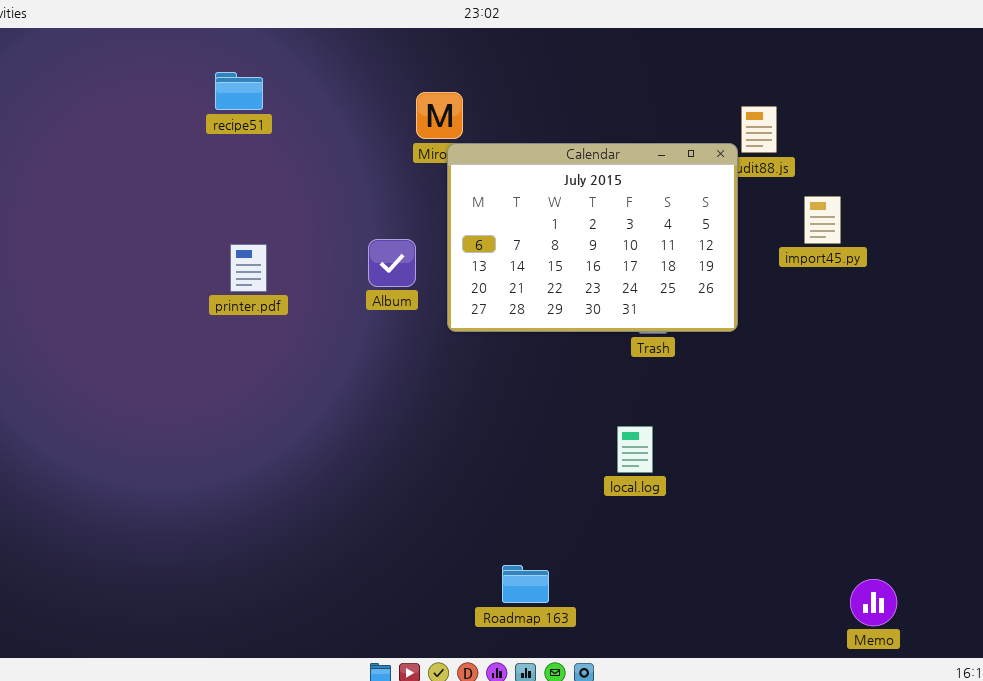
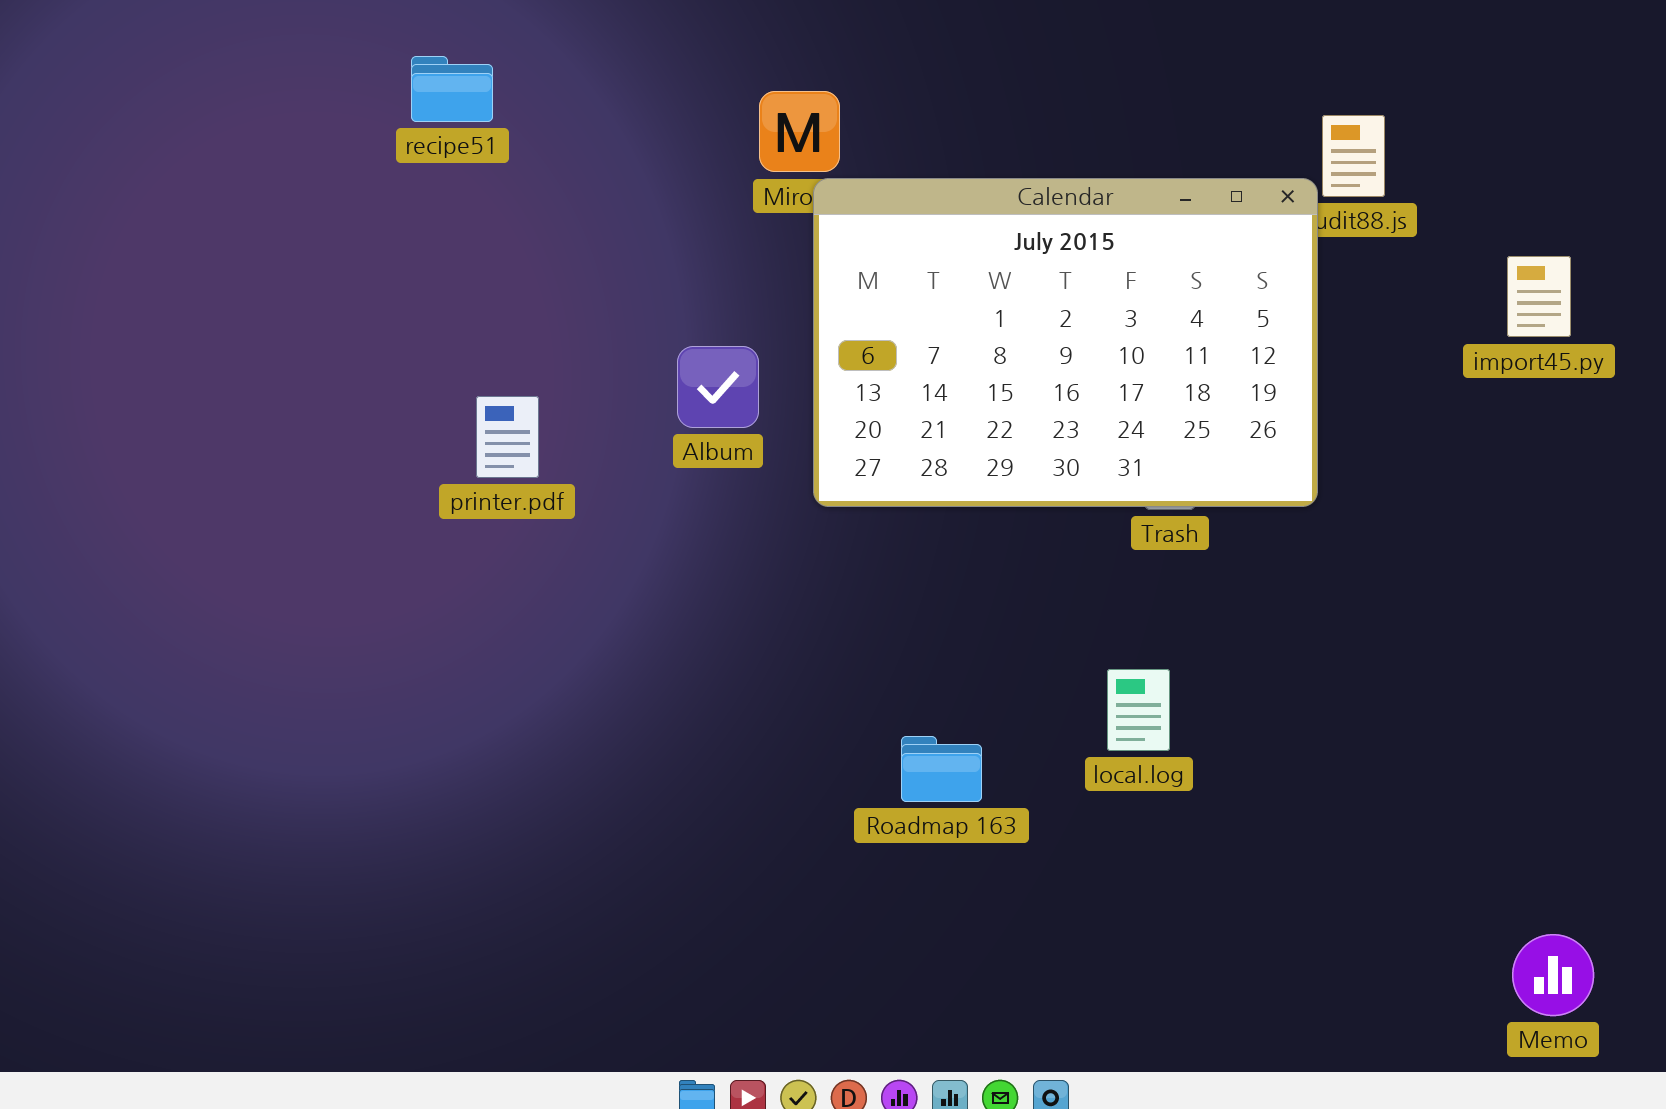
import45.py: [804,196,841,244] -> [1507,256,1571,337], moved
printer.pdf: [230,244,267,292] -> [476,396,539,478], moved
Roadmap 163: [502,565,549,603] -> [901,736,982,802], moved

